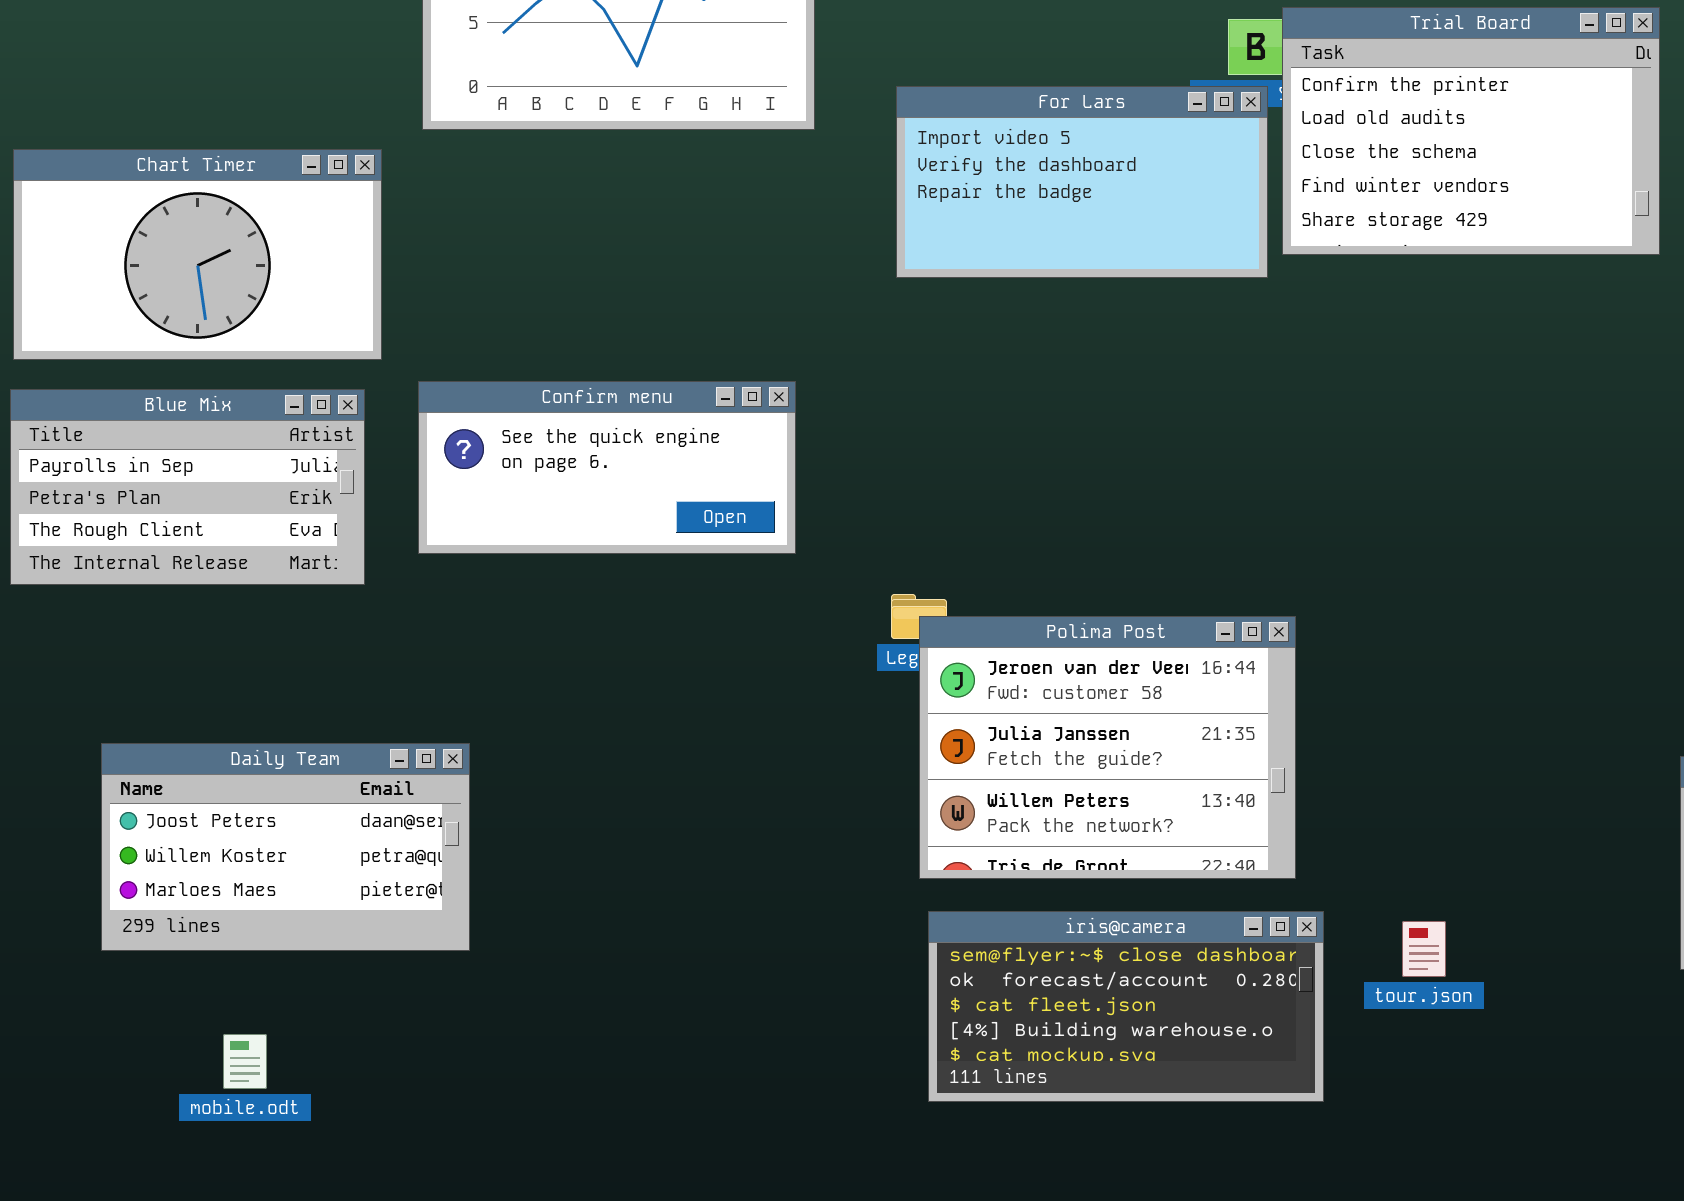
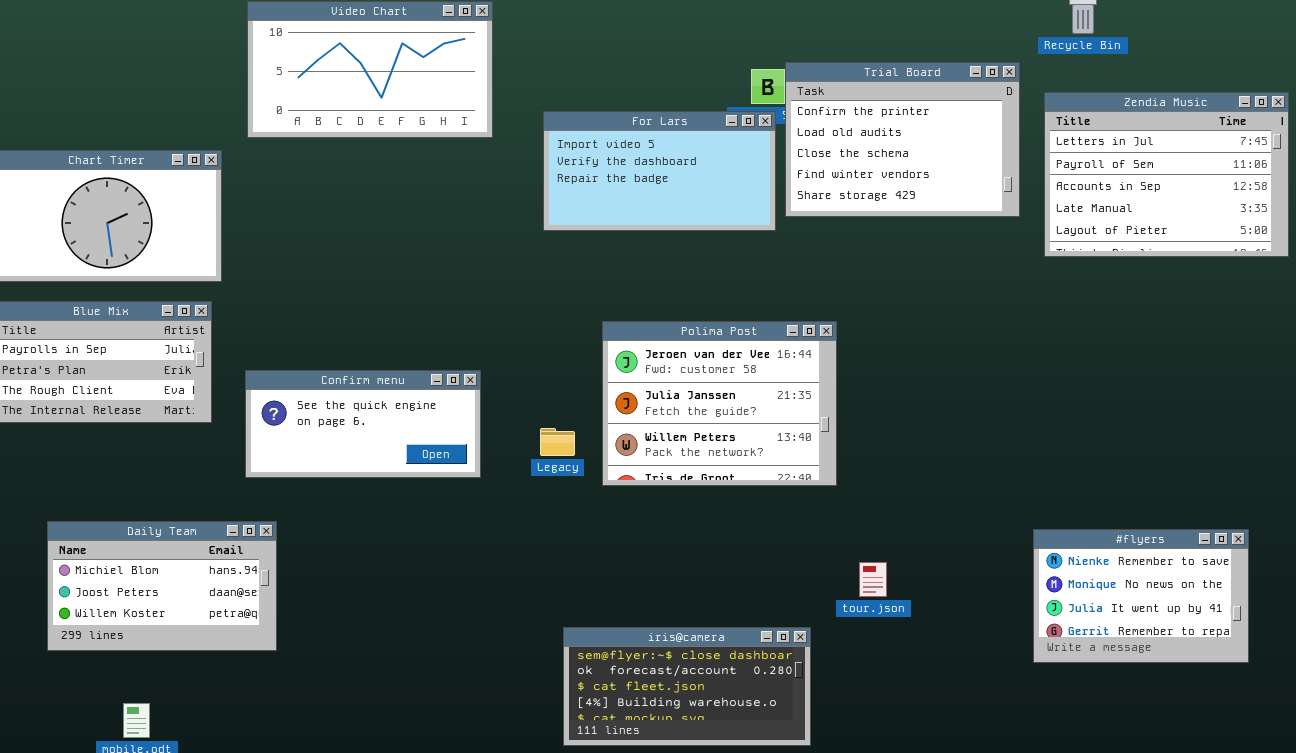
Confirm menu: [418,381,796,554] -> [245,370,481,478], moved
Polima Post: [919,616,1296,879] -> [602,321,837,486], moved
Daily Team: [101,743,470,951] -> [47,521,277,651], scrolled up 1 row
tour.json: [1402,921,1446,977] -> [859,562,887,597], moved

